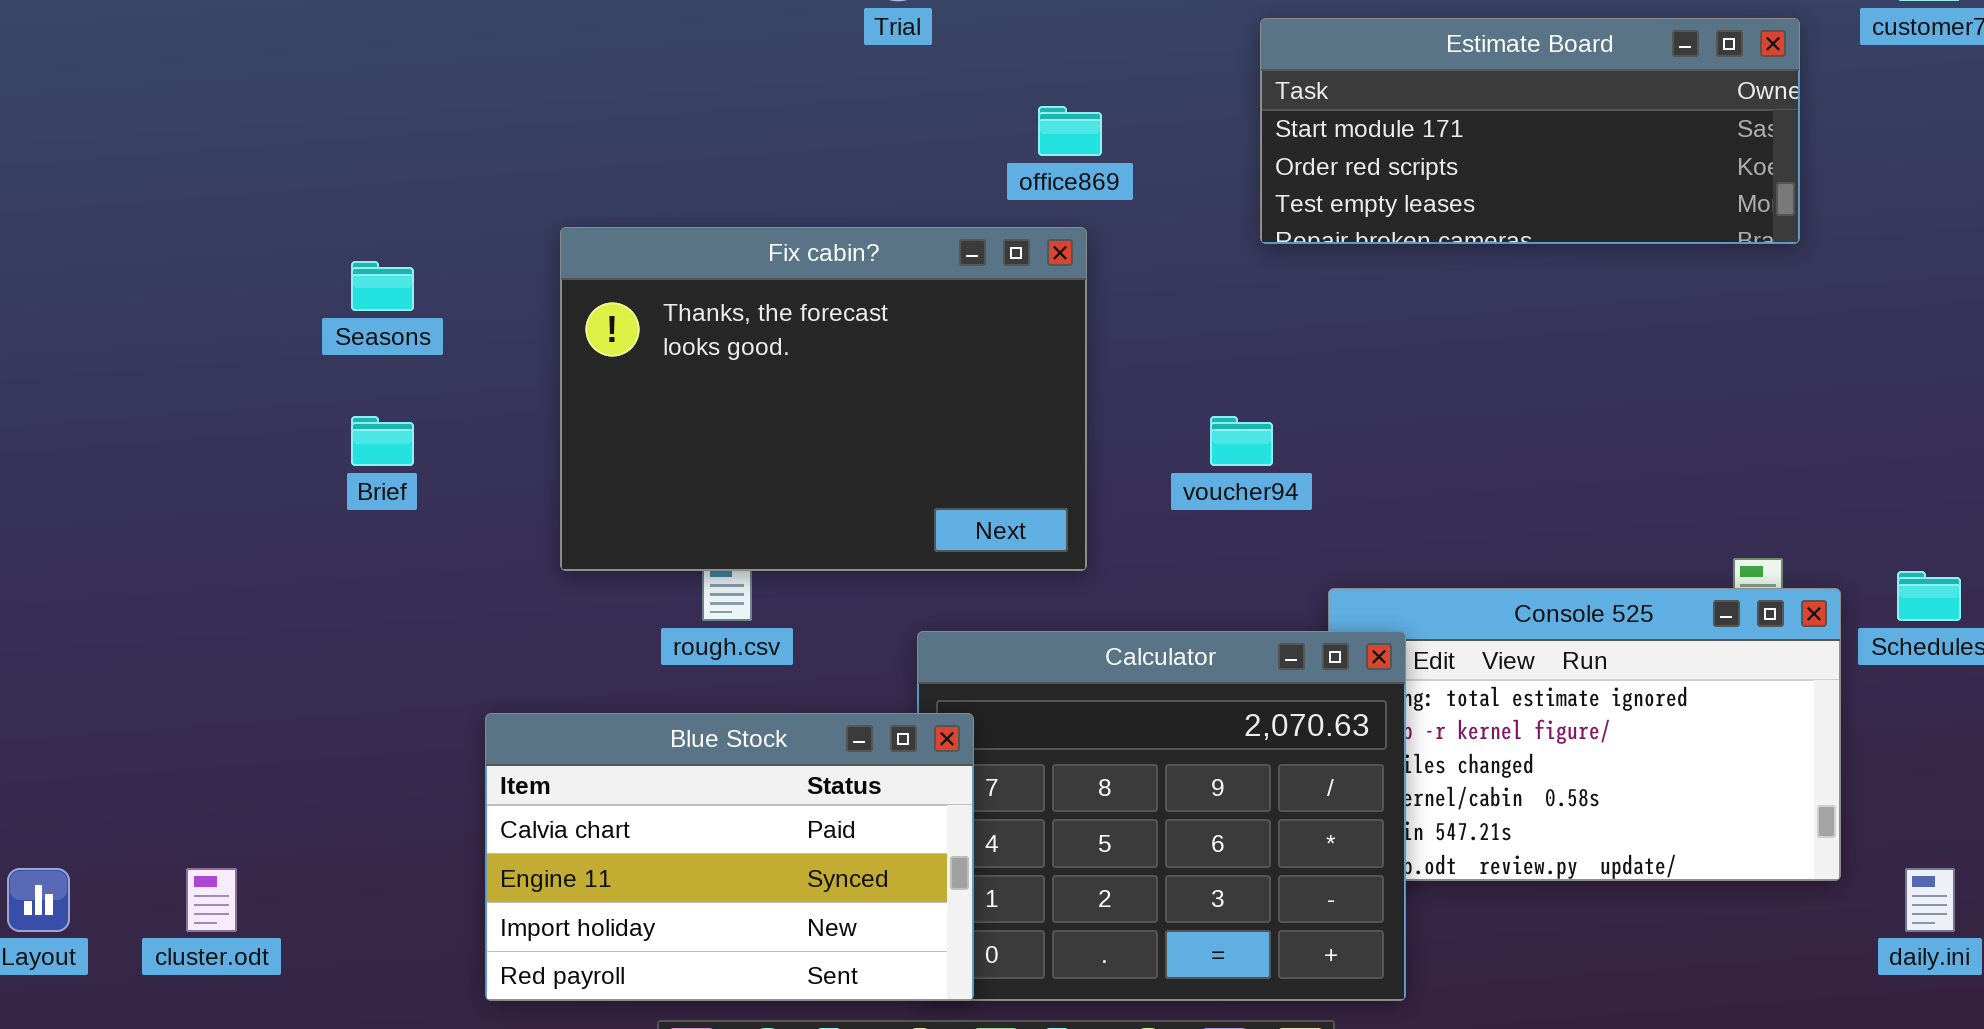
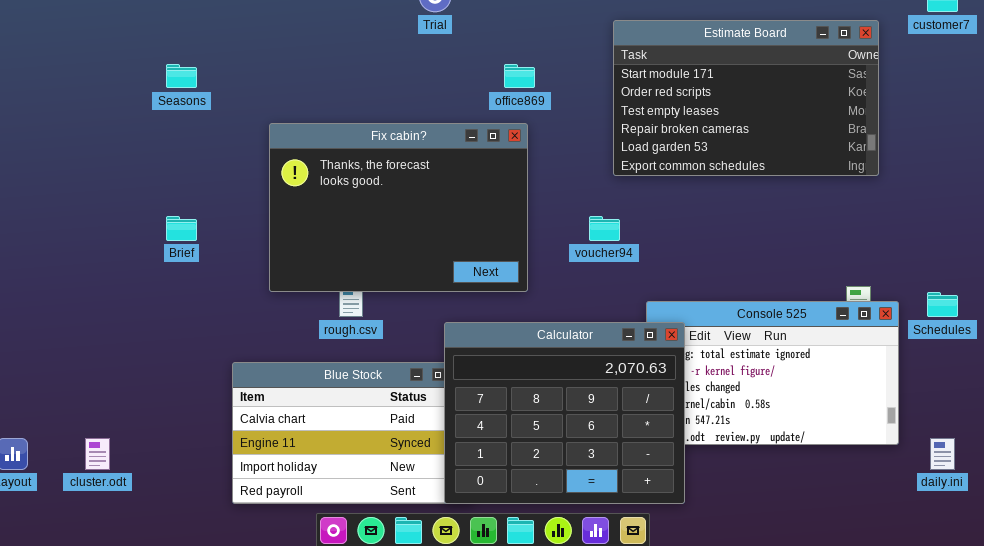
Estimate Board: [1260,18,1800,244] -> [613,20,879,176], resized
Seasons: [351,261,414,311] -> [166,64,197,88], moved
Calculator: [917,631,1406,1001] -> [444,322,685,504], raised

